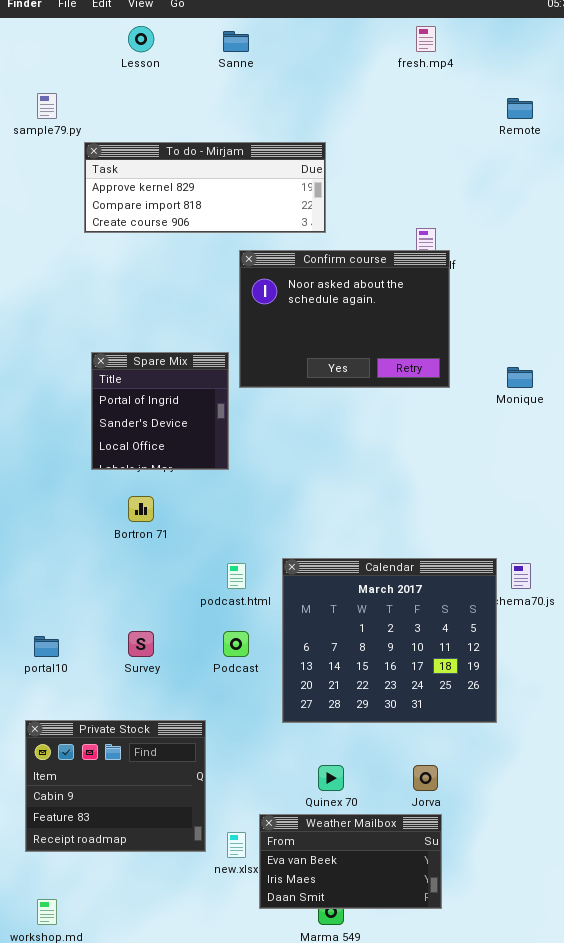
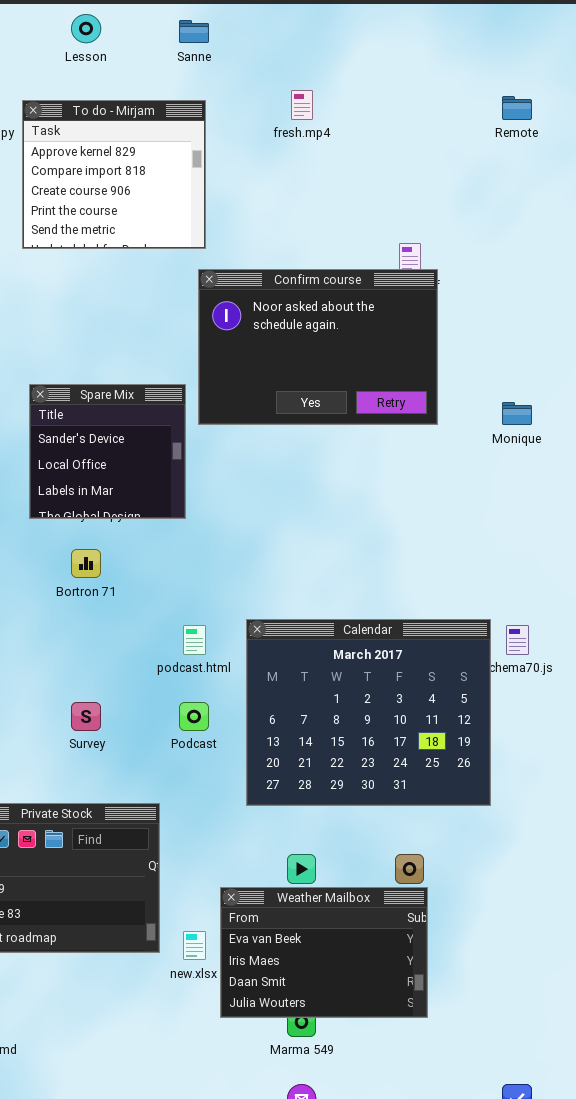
fresh.mp4: [416,26,436,52] -> [291,90,313,120], moved
To do - Mirjam: [84,142,326,233] -> [22,100,206,249], resized
Spare Mix: [91,352,229,470] -> [29,384,186,519], scrolled down 1 row
Weather Mailbox: [259,814,442,909] -> [220,887,428,1018], resized

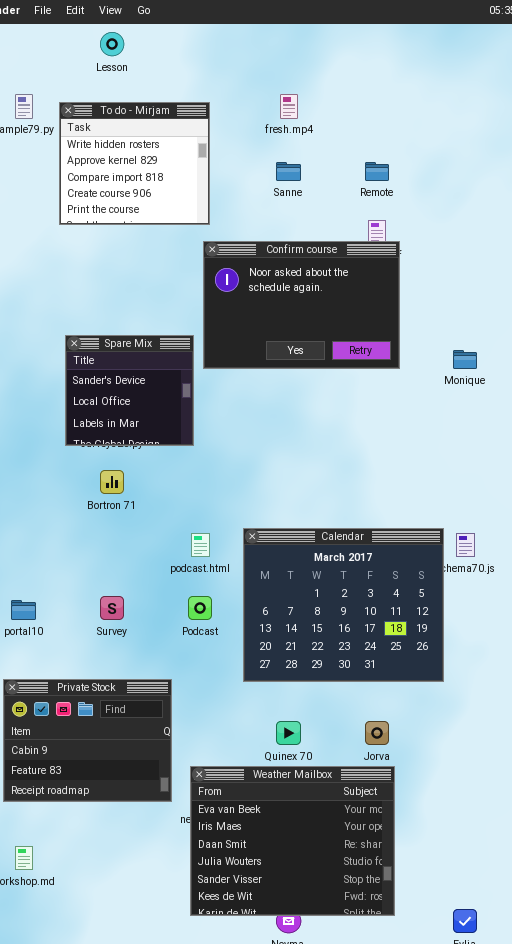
Sanne: [179,20,209,43] -> [276,162,301,181], moved
Remote: [502,96,532,120] -> [365,162,389,181], moved
To do - Mirjam: [22,100,206,249] -> [59,102,210,225], scrolled up 1 row
Weather Mailbox: [220,887,428,1018] -> [190,766,395,916], moved, resized

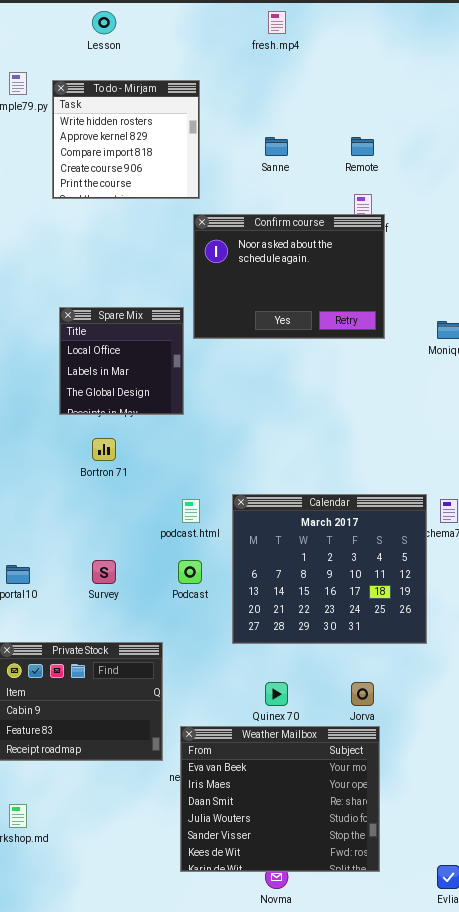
fresh.mp4: [280,94,298,119] -> [268,11,286,34], moved
Spare Mix: [65,335,194,446] -> [59,307,184,415], scrolled down 1 row

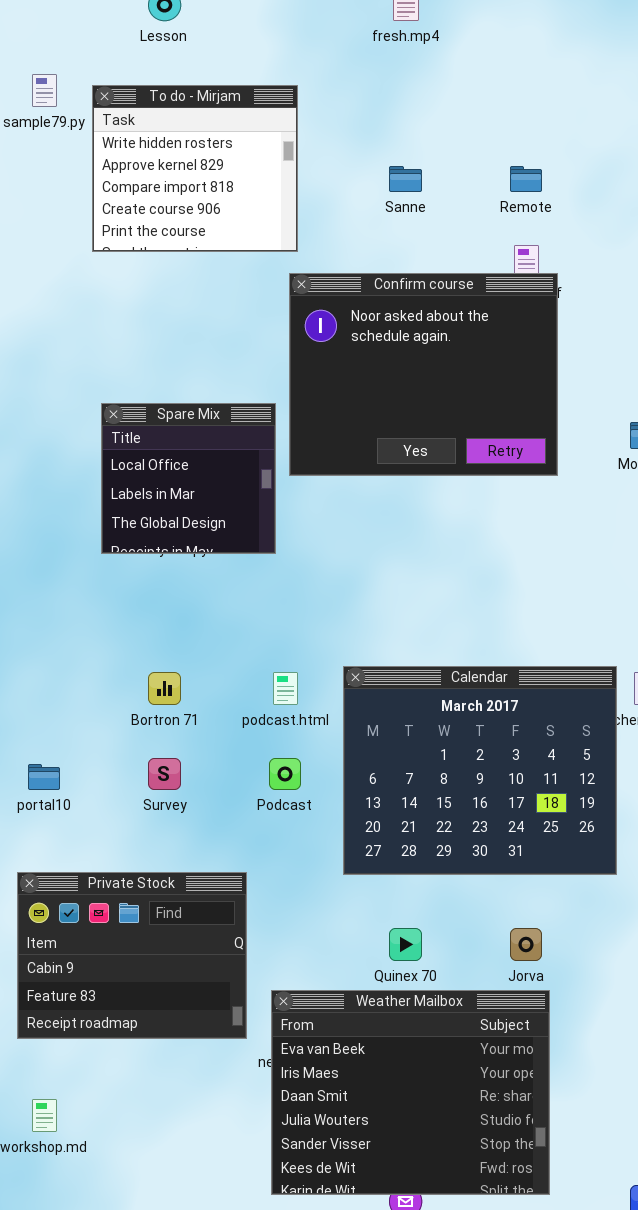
Confirm course: [193,214,385,339] -> [289,273,558,476], resized
Bortron 71: [92,438,116,461] -> [148,672,181,705], moved

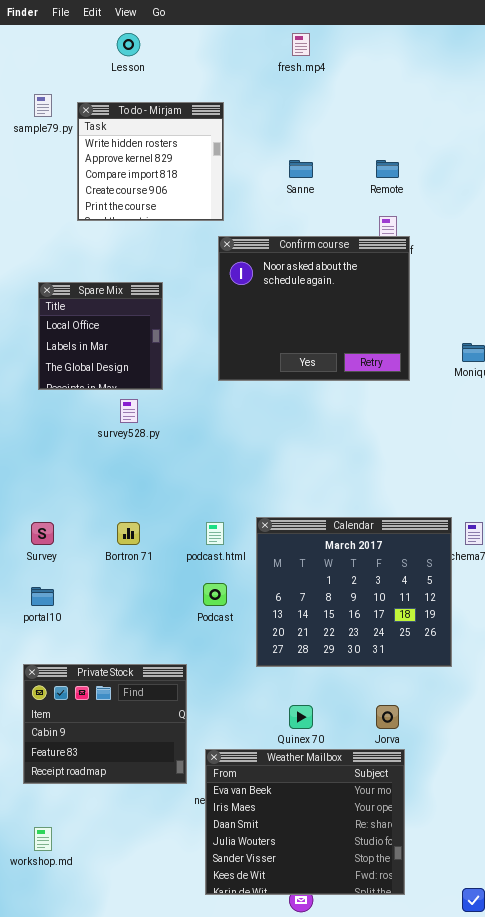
Spare Mix: [101,403,276,554] -> [38,282,163,390], moved
Survey: [148,758,181,790] -> [31,522,54,545], moved

